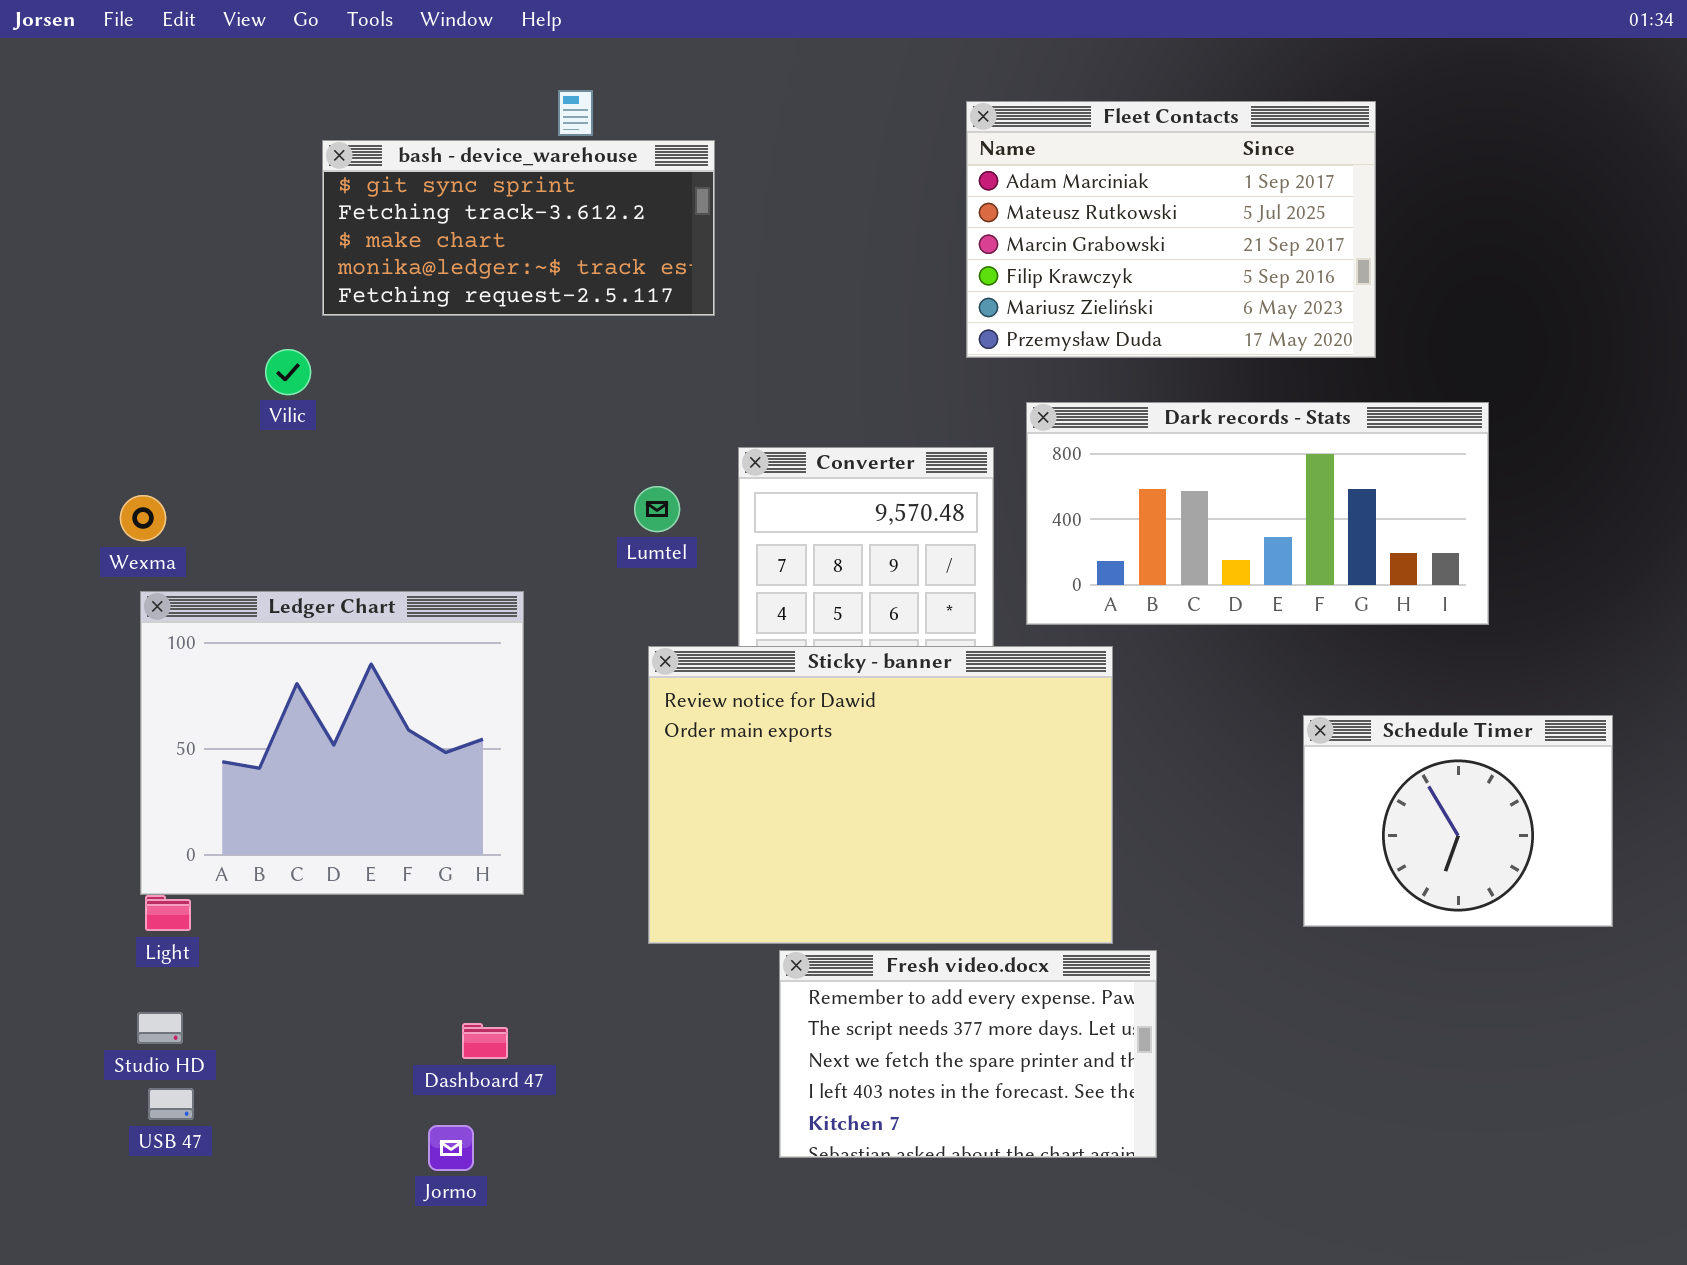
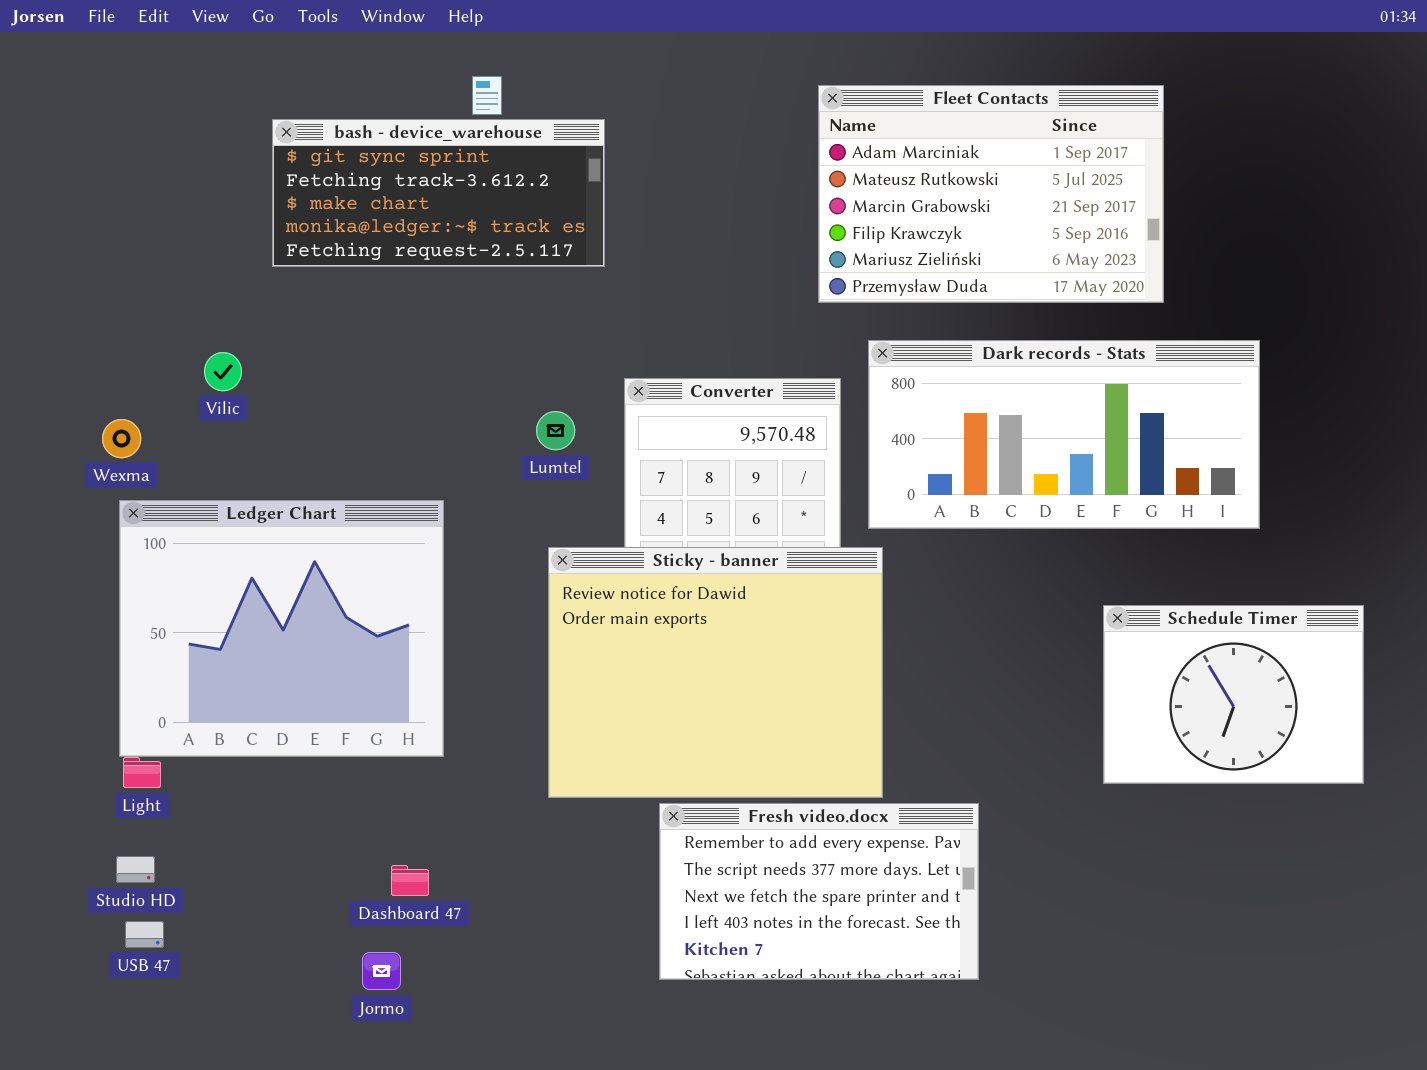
Vilic: [265,349,311,395] -> [204,352,242,391], moved
Sticky - banner: [648,646,1113,944] -> [548,547,883,798], resized

